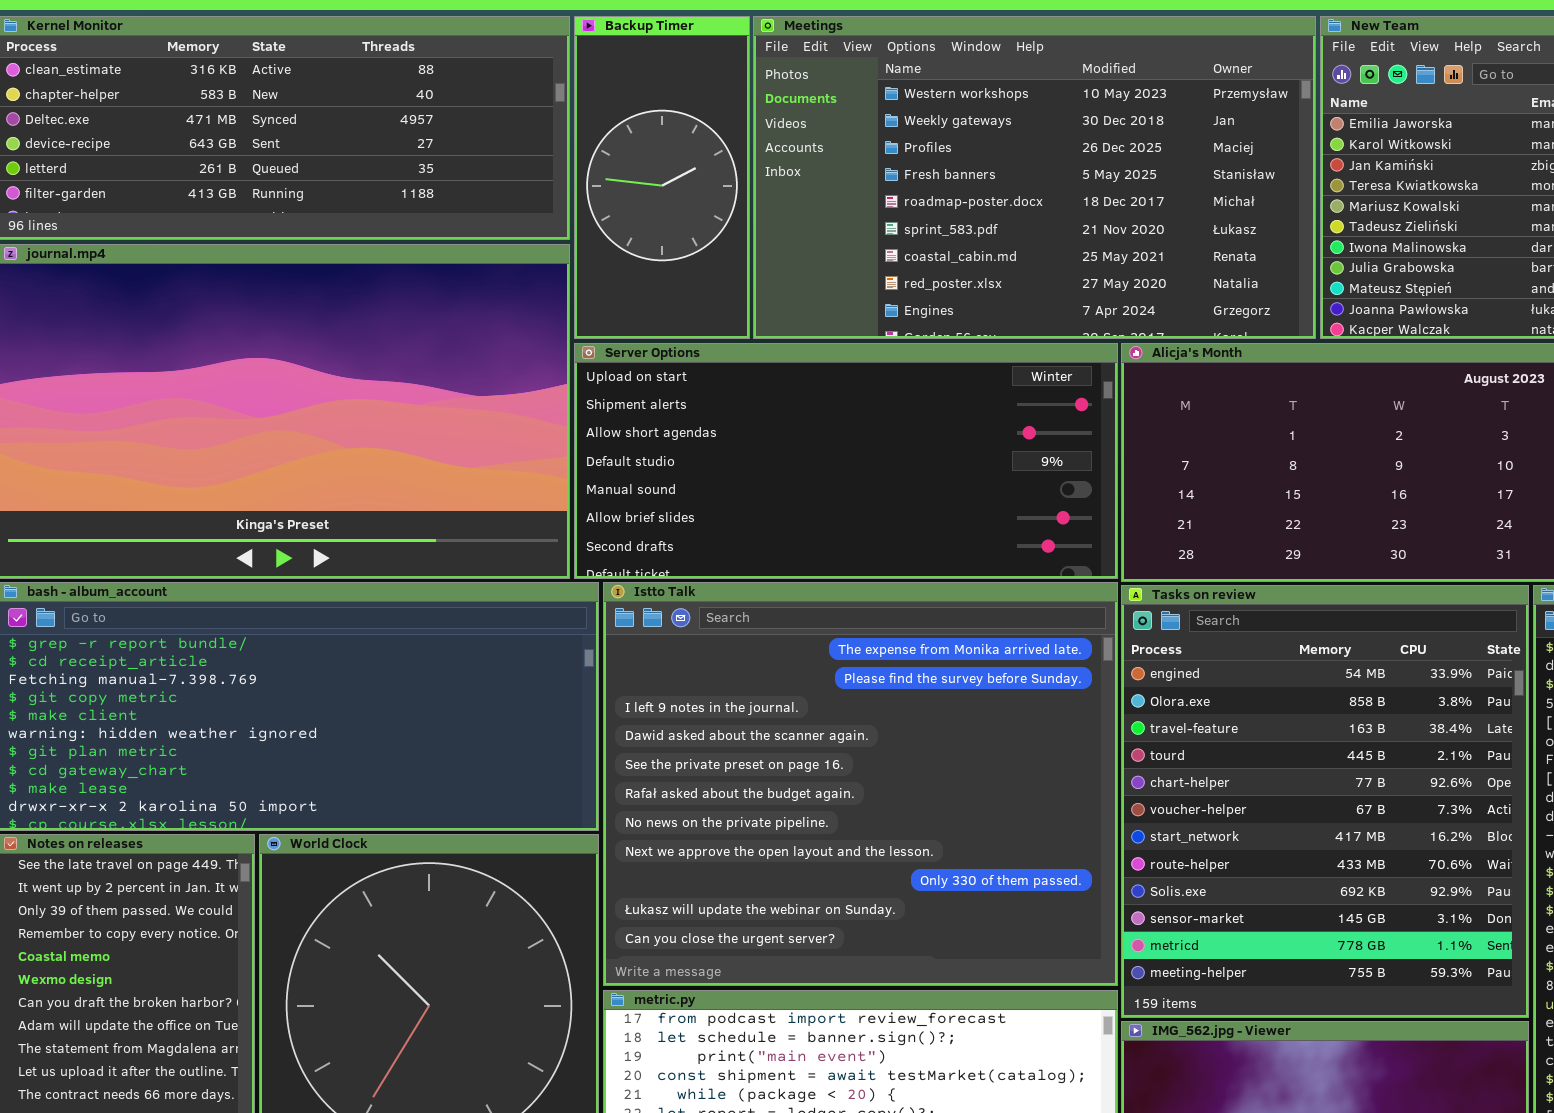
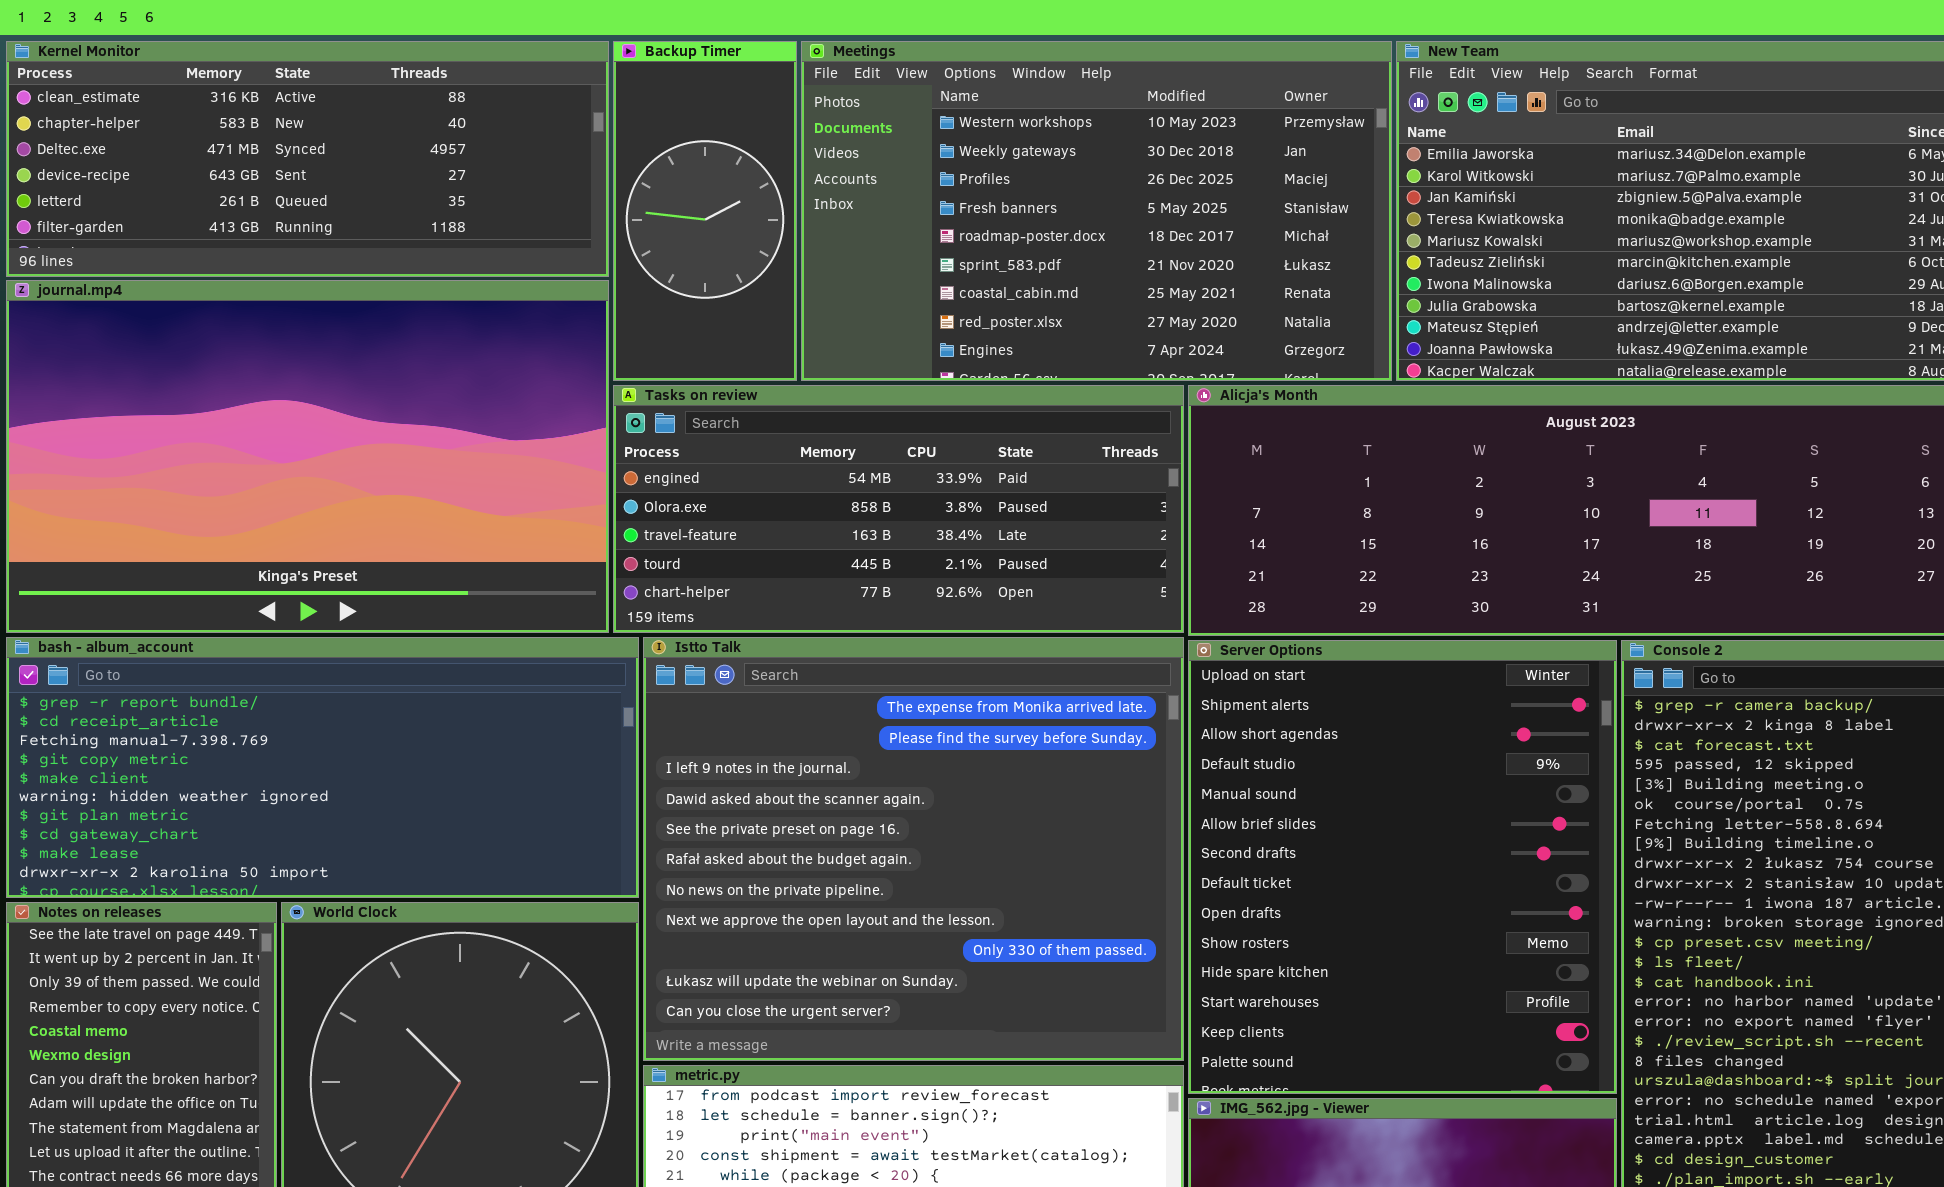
Server Options: [574,343,1118,579] -> [1188,640,1617,1094], moved, resized
Tasks on review: [1121,585,1529,1018] -> [613,385,1184,633], moved, resized

